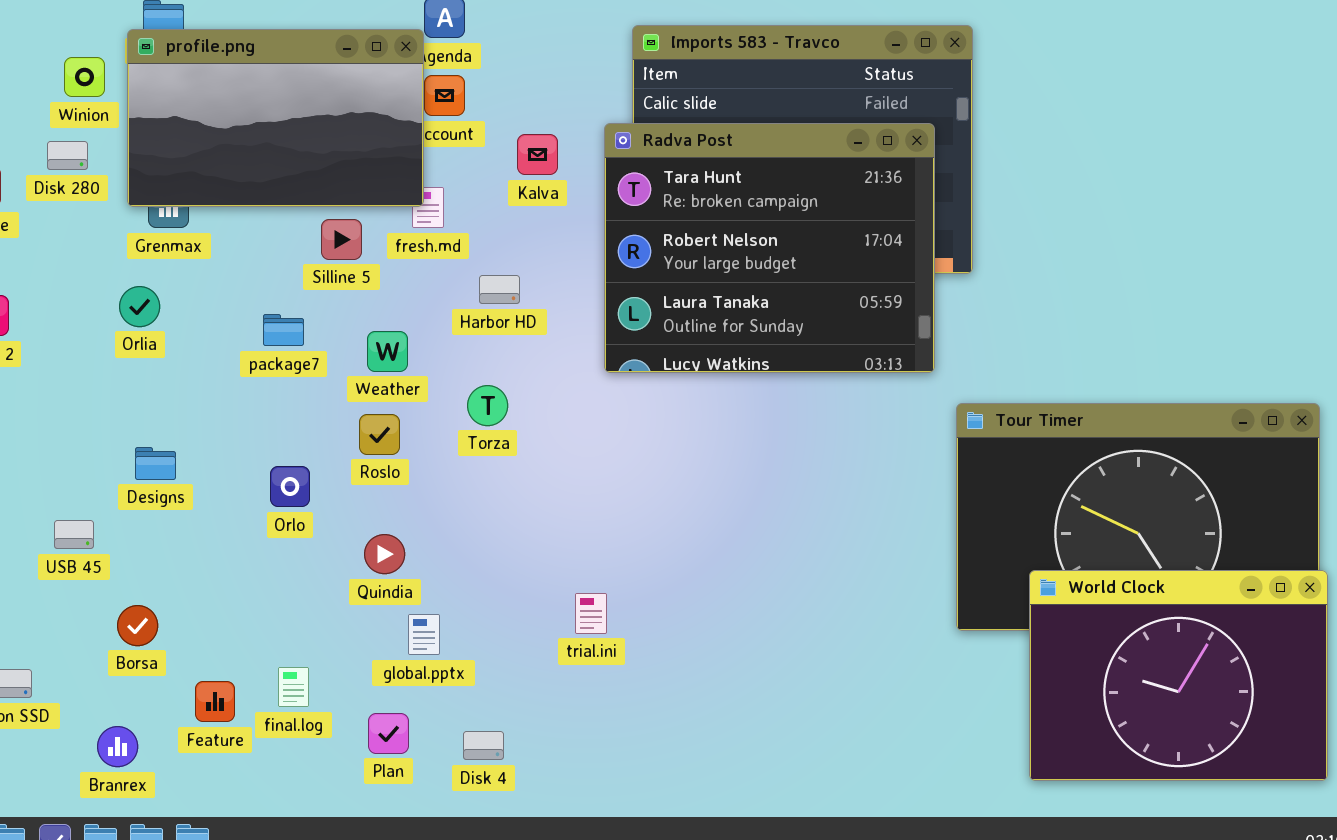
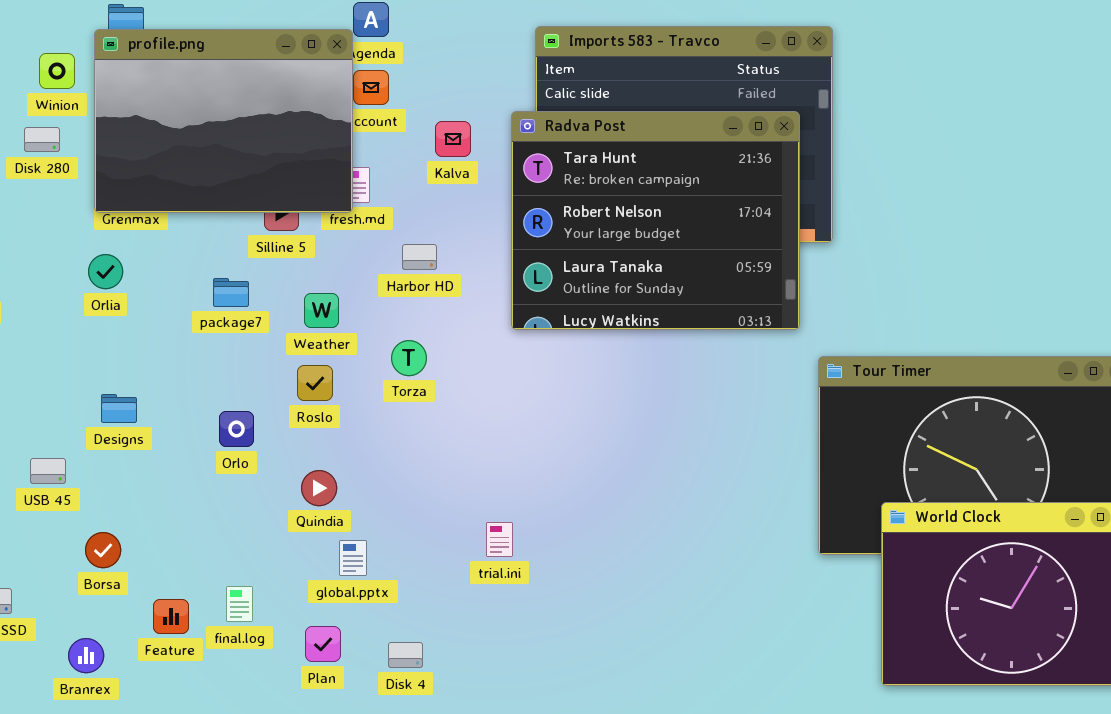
profile.png: [127,29,424,207] -> [94,29,353,213], resized

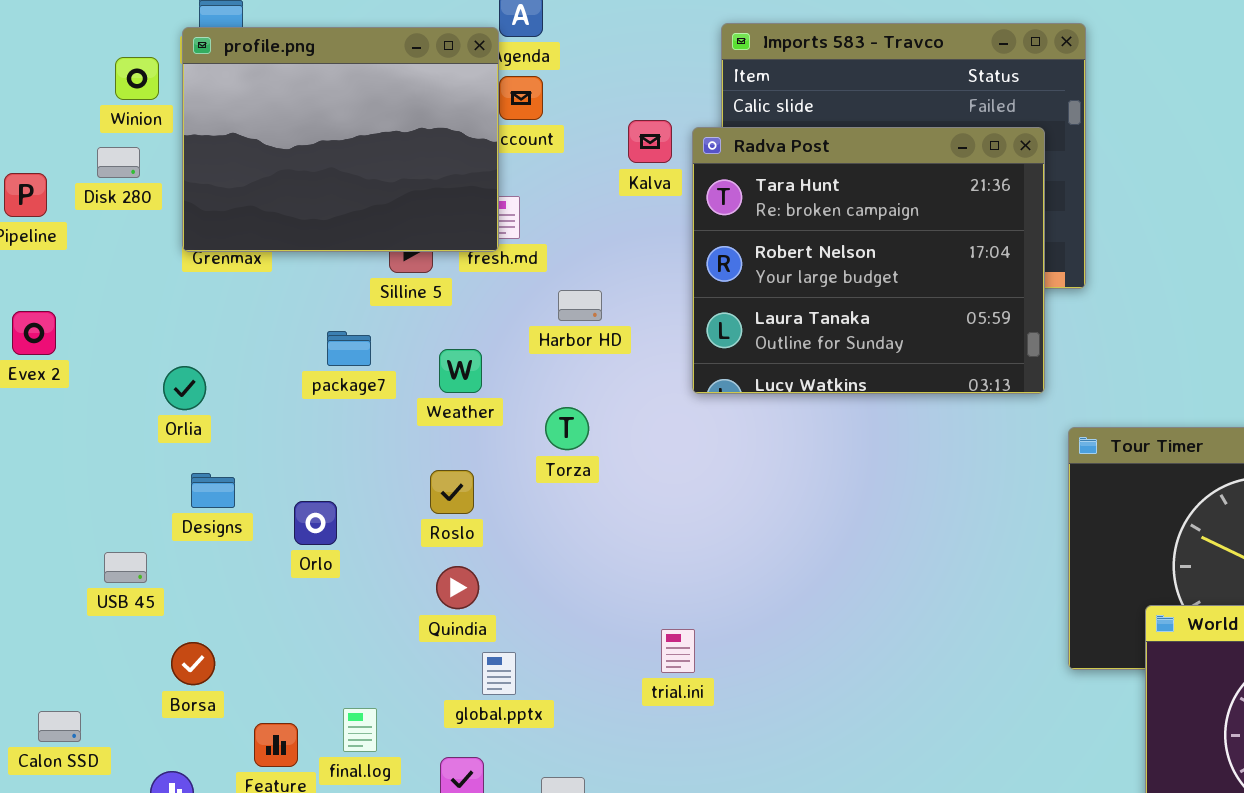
Kalva: [435,121,471,157] -> [628,120,672,163], moved
Orlia: [88,254,123,289] -> [163,366,206,410], moved
Roslo: [297,365,333,401] -> [430,470,474,514], moved
Orlo: [219,411,254,447] -> [294,501,337,545], moved

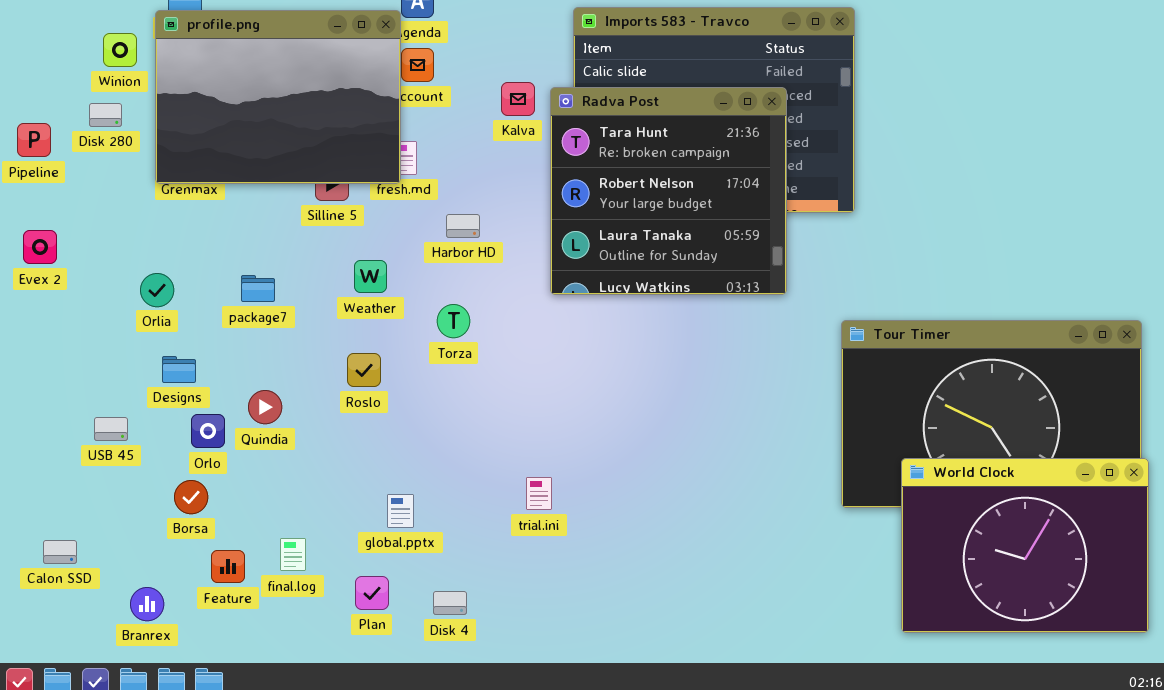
Radva Post: [692,127,1045,394] -> [550,87,787,295], resized
package7: [327,331,371,366] -> [241,275,275,302], moved
Orlo: [294,501,337,545] -> [191,414,225,448], moved
Quindia: [436,566,479,609] -> [248,390,282,424], moved
Borsa: [171,642,215,685] -> [174,480,208,514], moved

